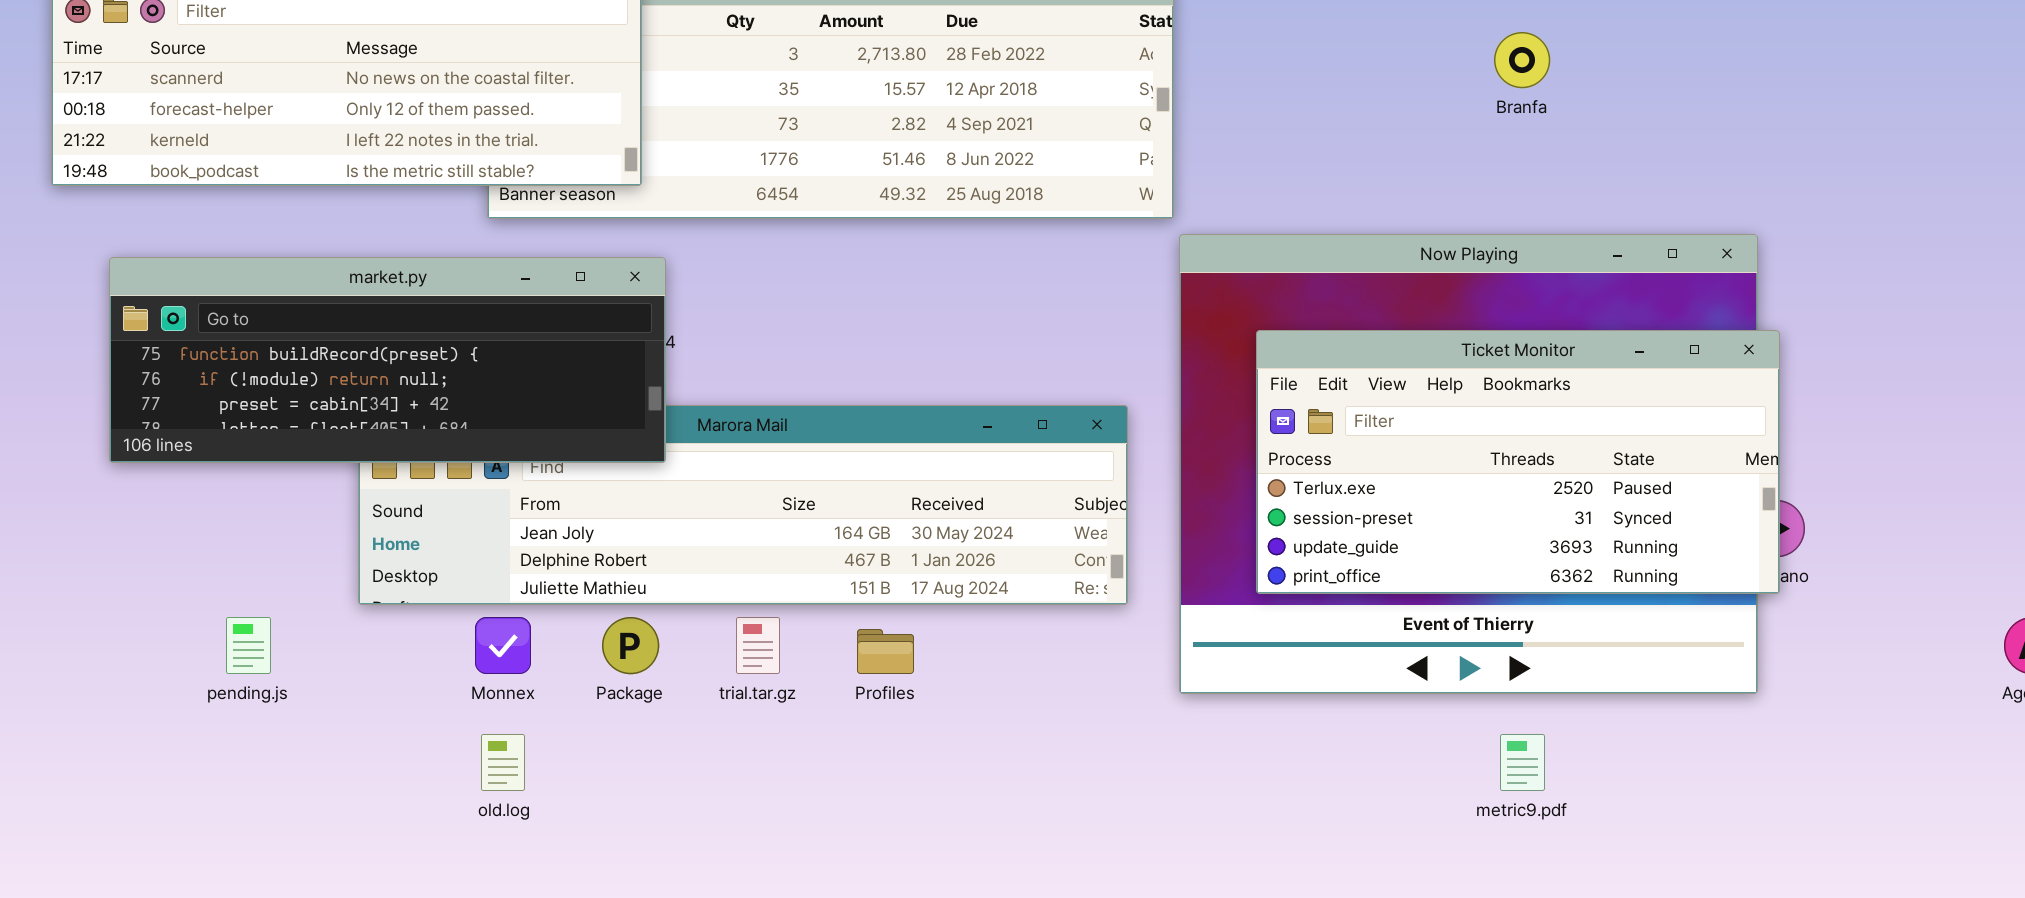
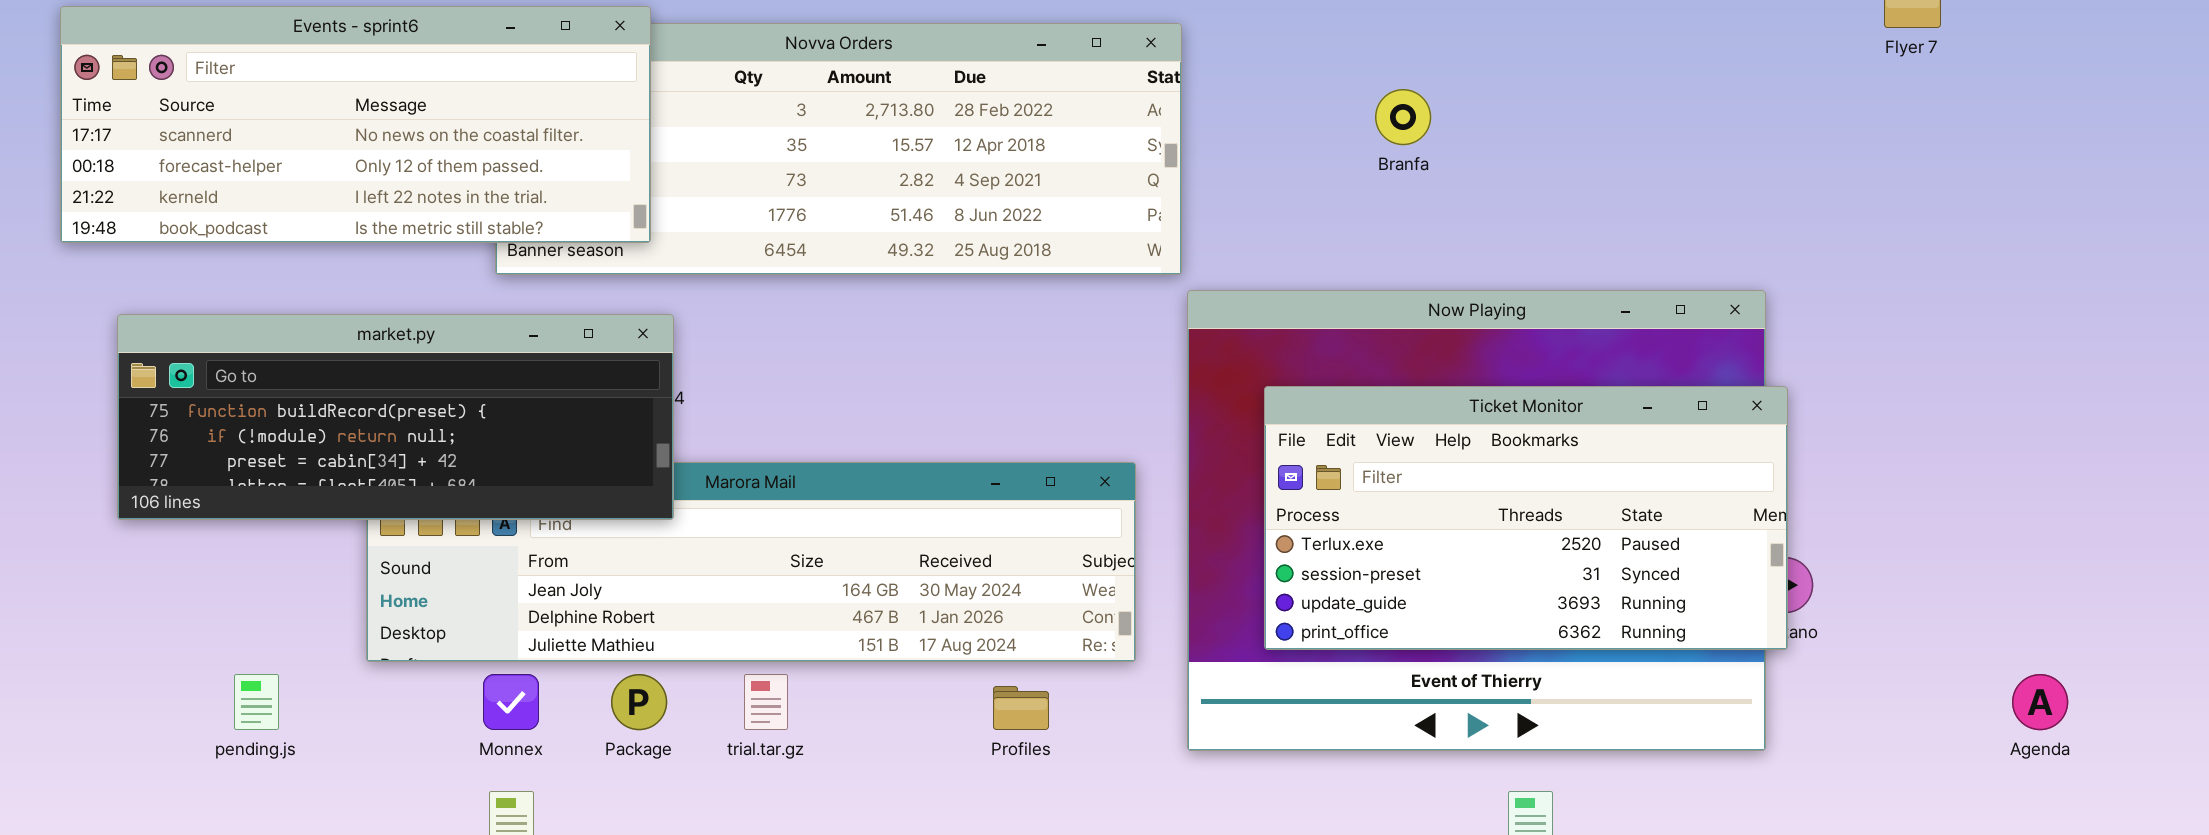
Branfa: [1494,32,1550,88] -> [1375,89,1431,145], moved
Profiles: [857,629,914,674] -> [993,686,1049,730], moved

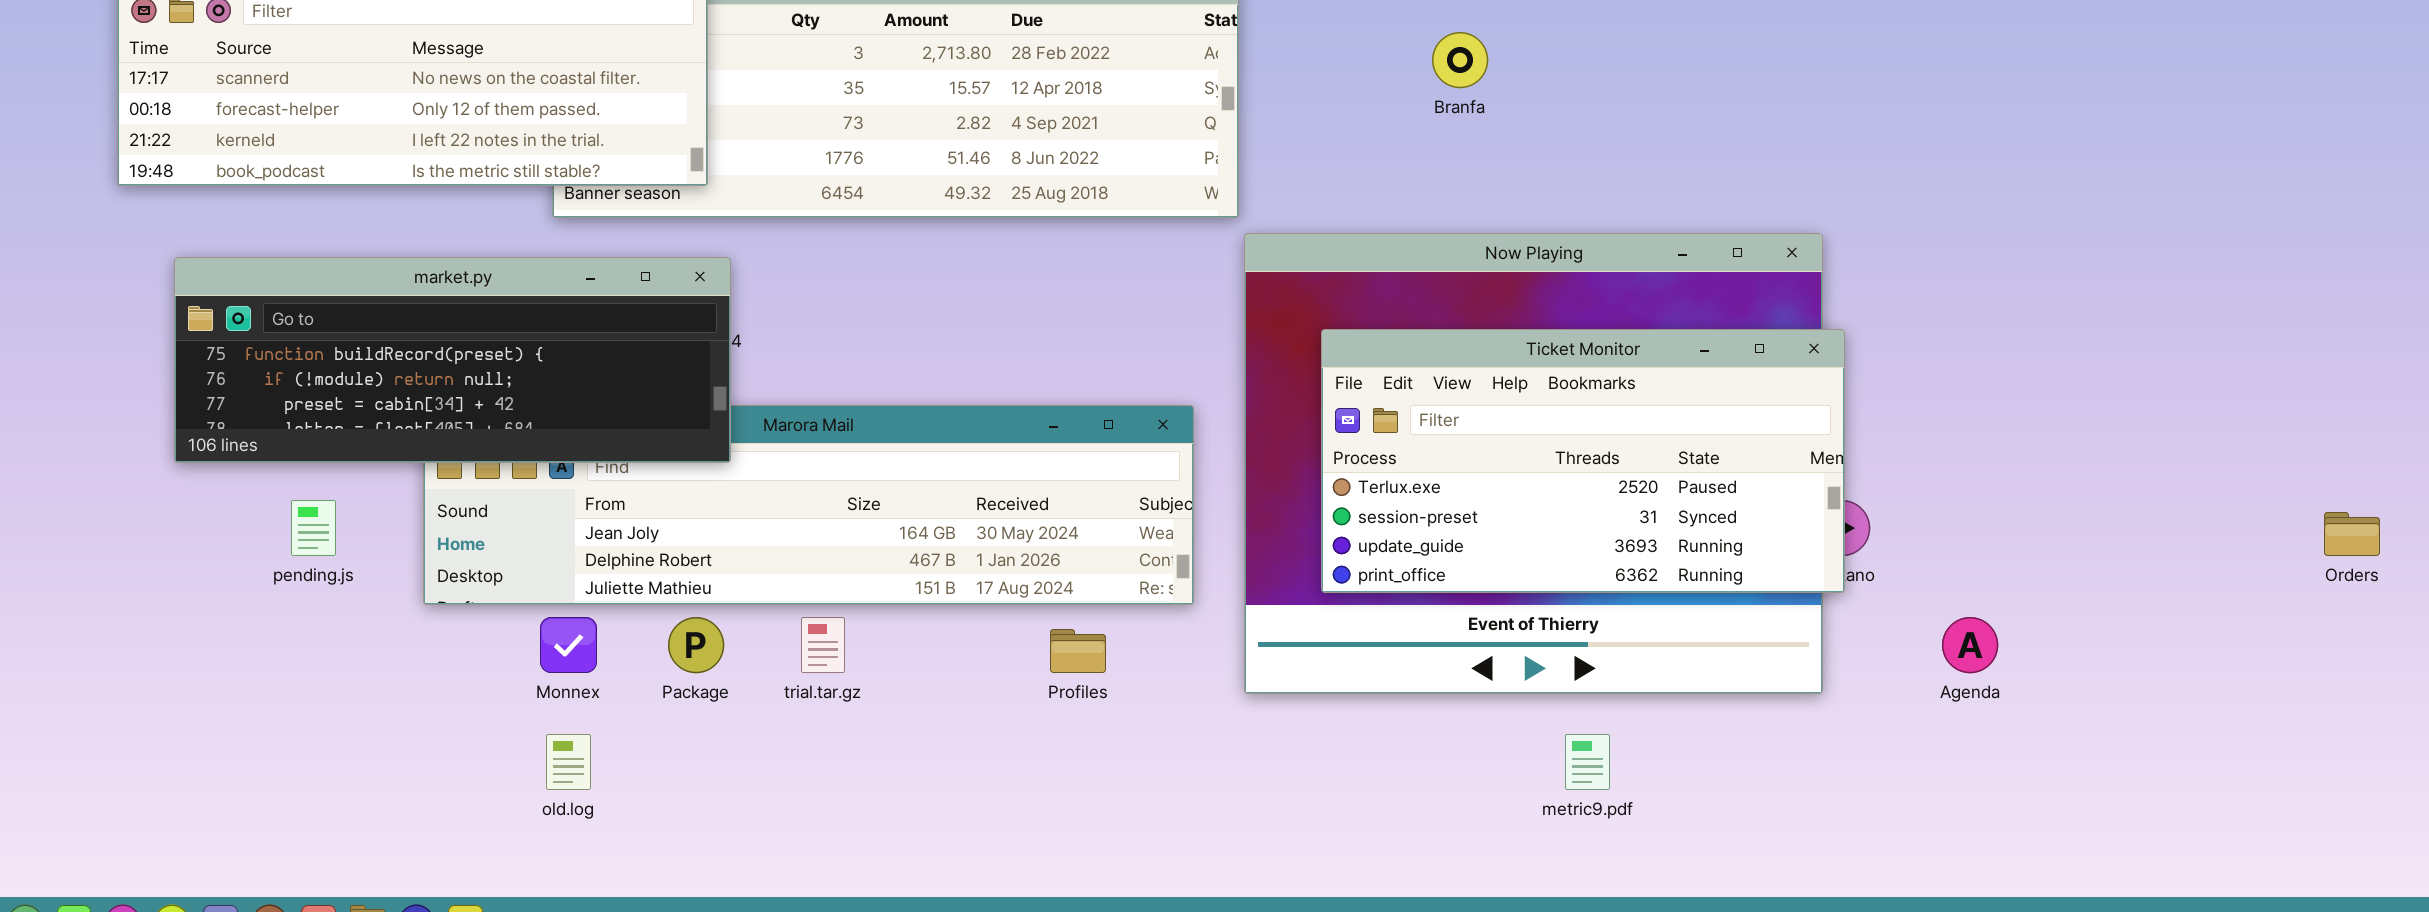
pending.js: [234,674,279,730] -> [291,500,336,556], moved
Agenda: [2012,674,2068,730] -> [1942,617,1998,673], moved

